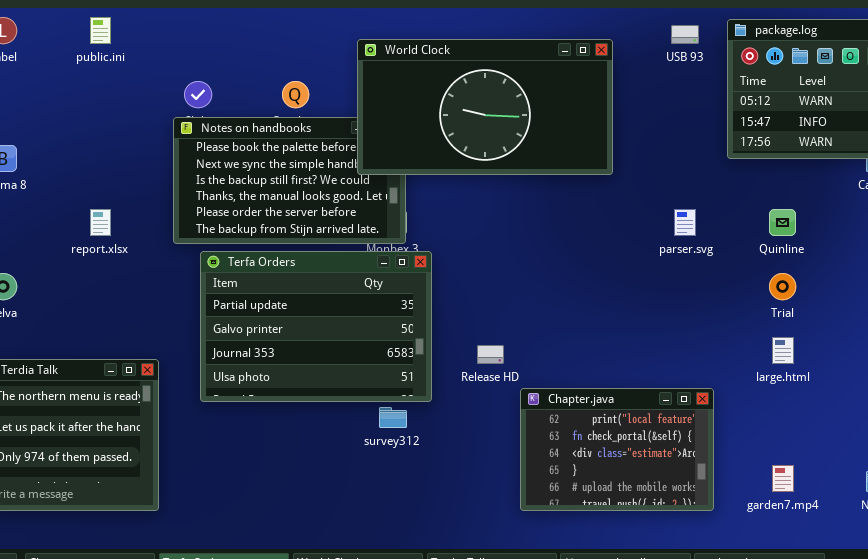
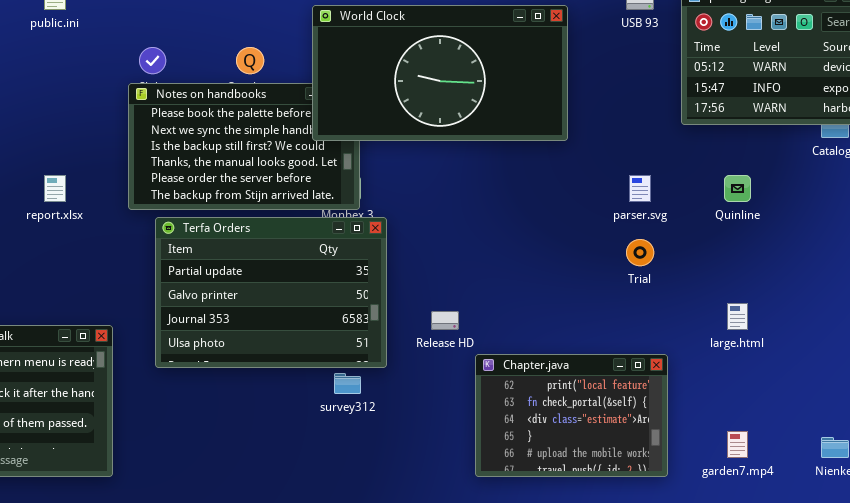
Trial: [769,273,796,300] -> [626,239,654,266], moved

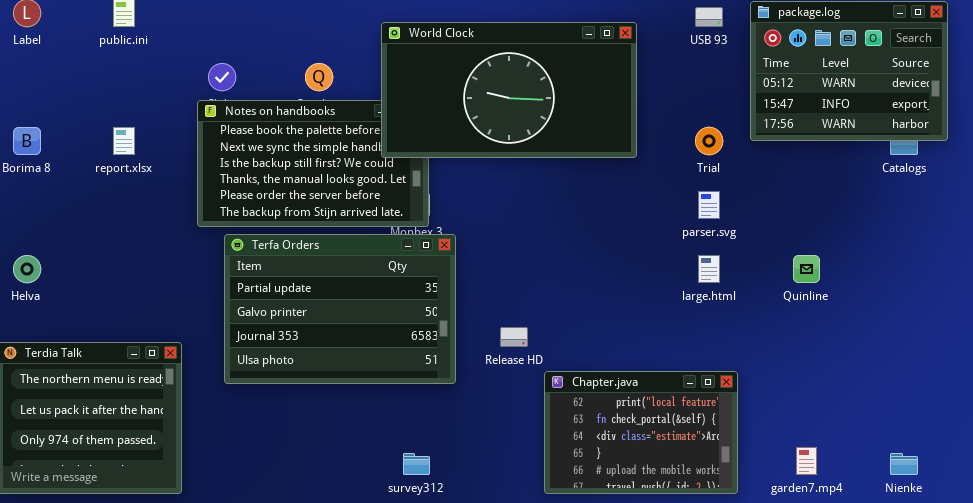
report.xlsx: [44,175,66,202] -> [113,127,135,155], moved
Quinline: [724,175,751,202] -> [793,255,820,283], moved
Trial: [626,239,654,266] -> [695,127,723,155], moved
large.html: [727,303,748,330] -> [698,255,720,283], moved
survey312: [334,373,361,394] -> [403,453,430,475], moved

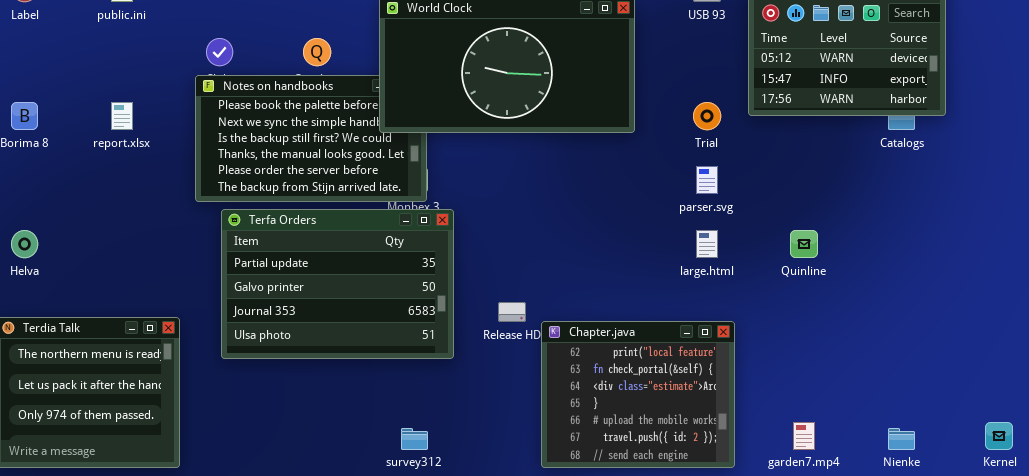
Chapter.java: [544,371,738,494] -> [541,321,735,468], resized

